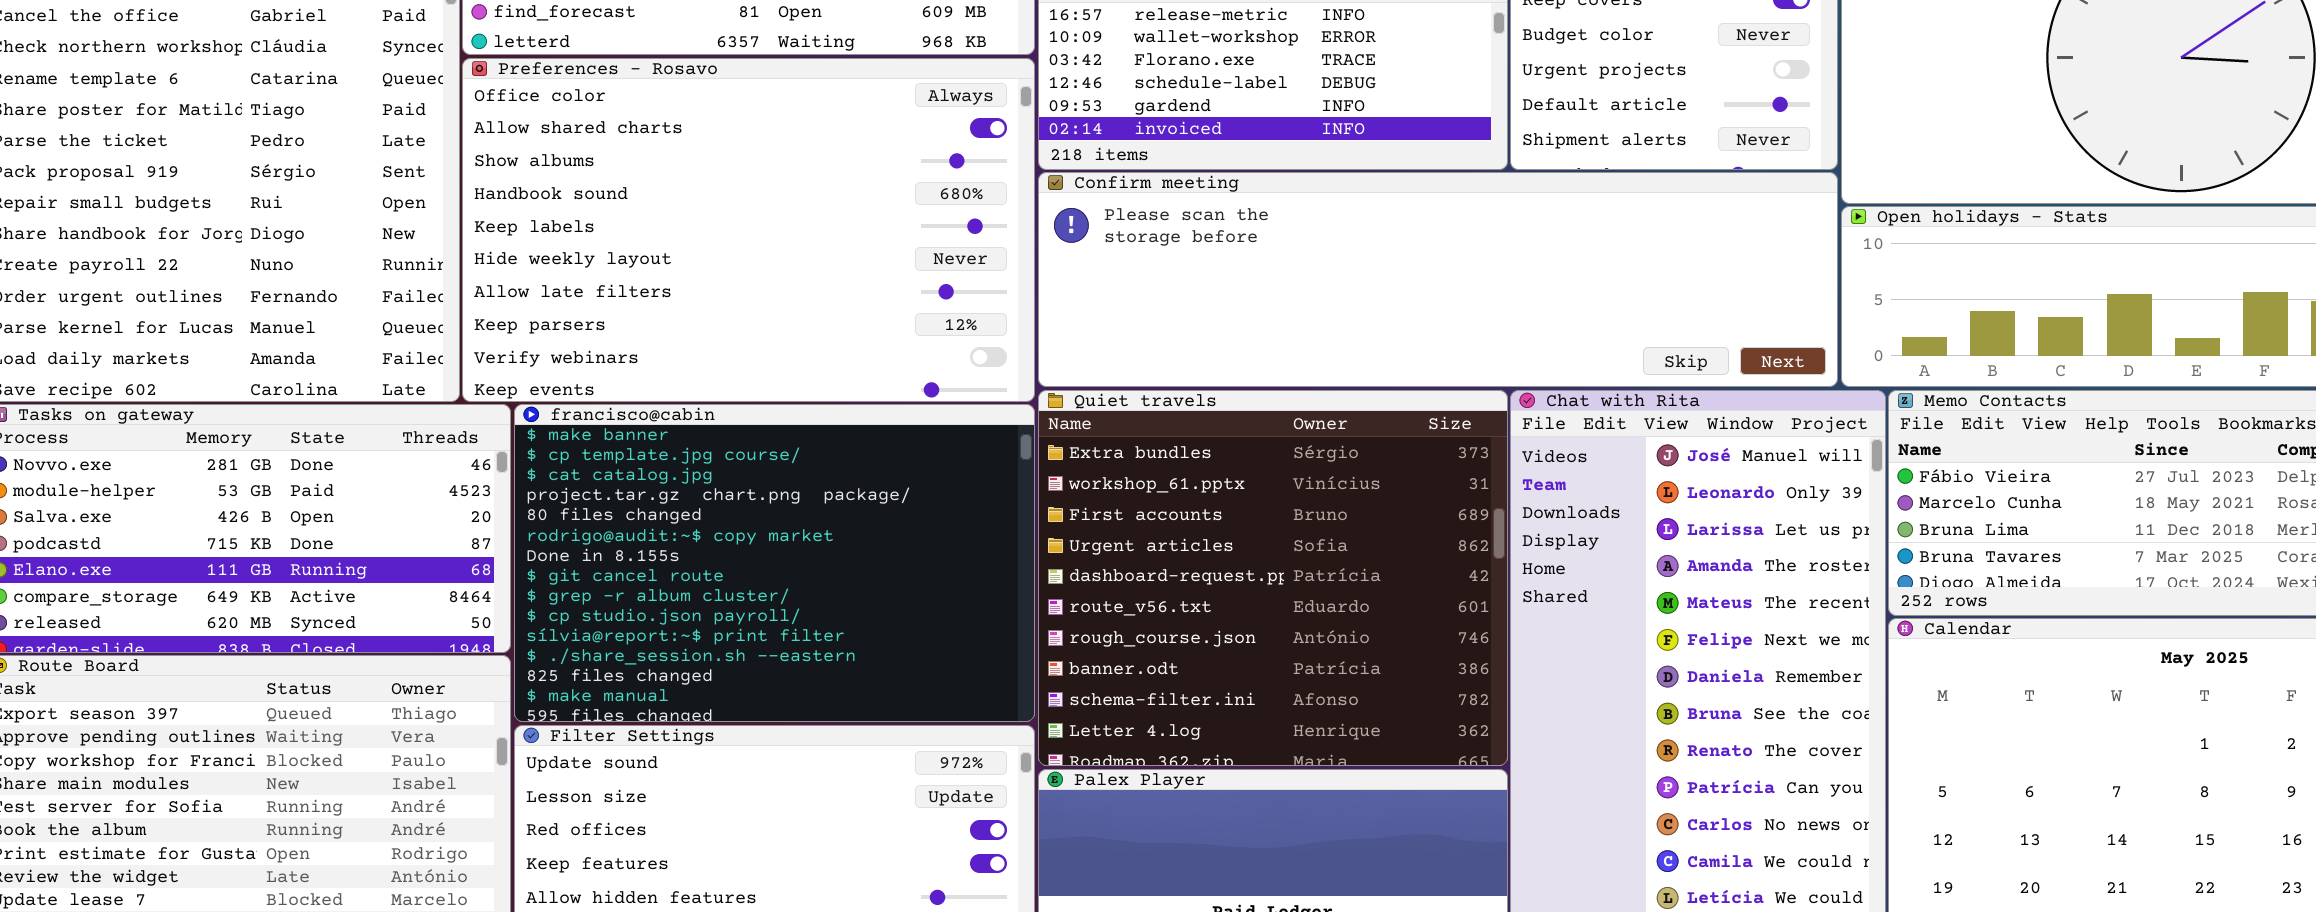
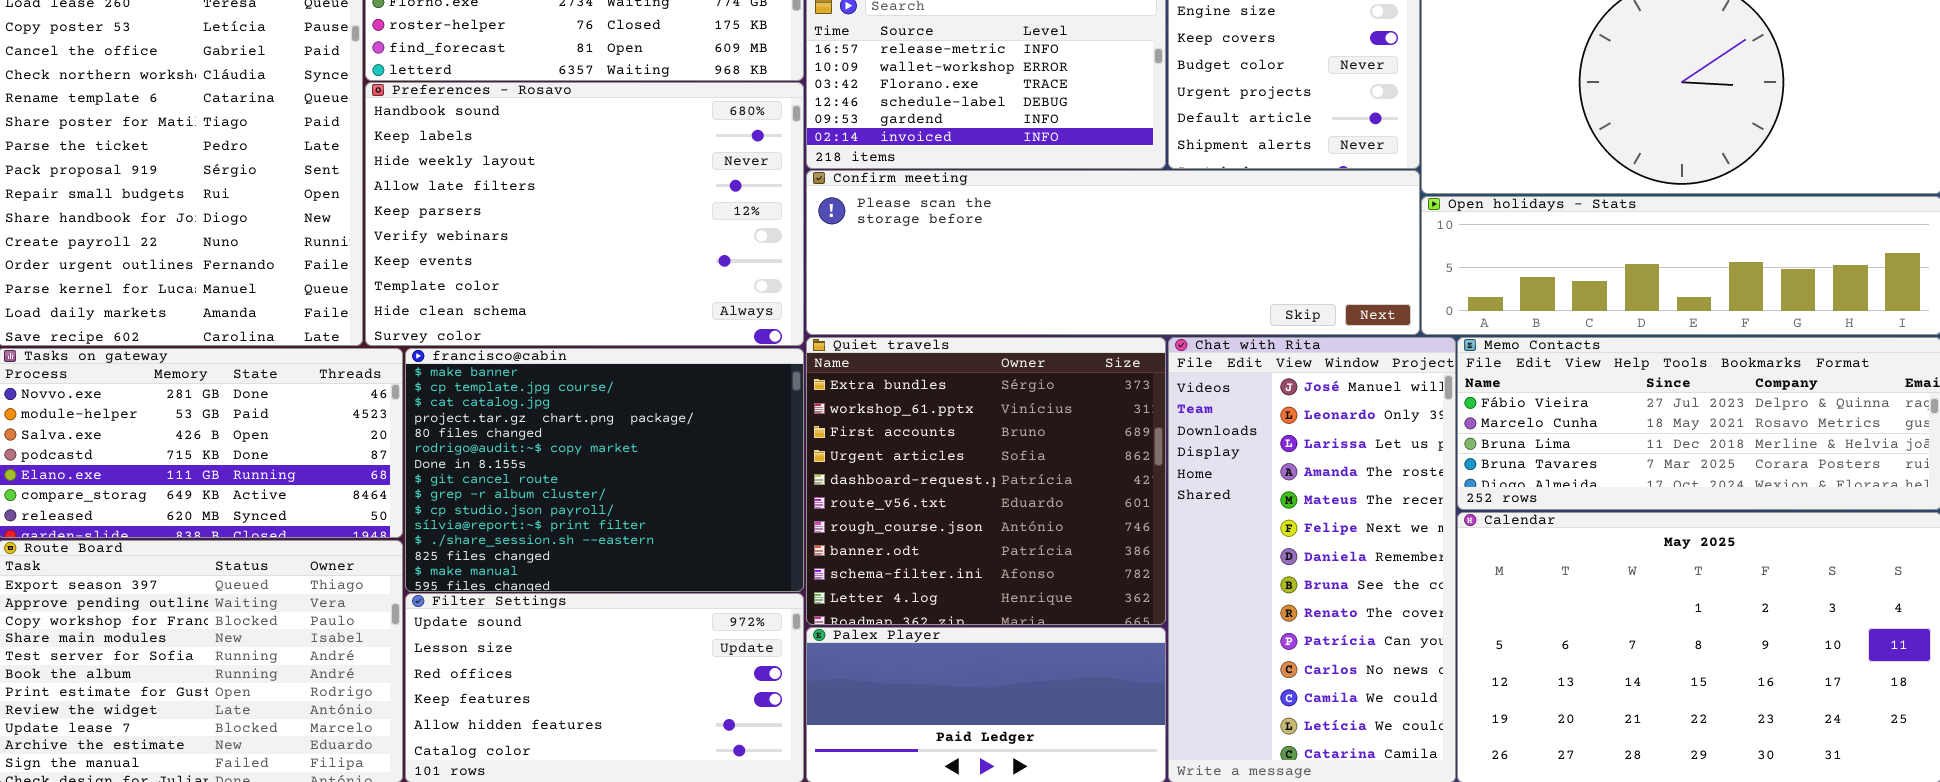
Preferences - Rosavo: [462,58,1035,402] -> [365,82,804,346], scrolled down 3 rows

